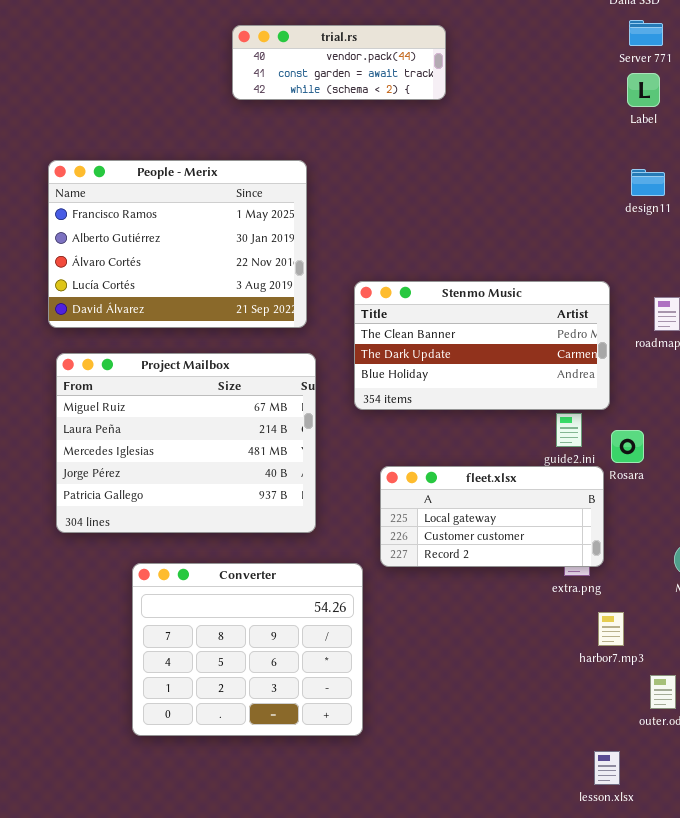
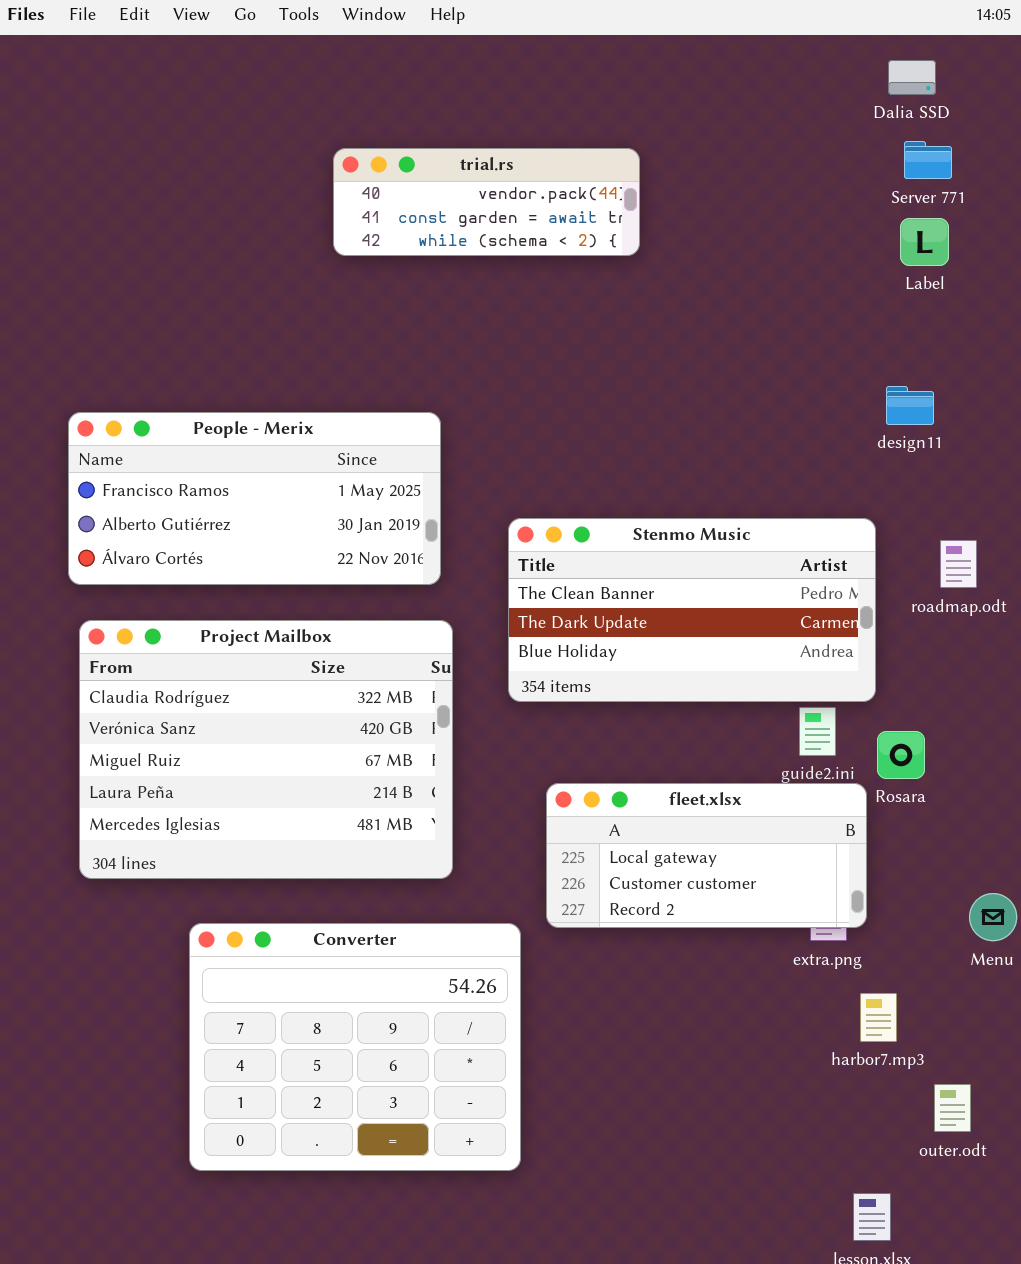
People - Merix: [48,160,307,328] -> [68,412,441,585], resized
design11: [631,169,665,196] -> [886,386,934,425], moved
Project Mailbox: [56,353,316,533] -> [79,620,453,879], scrolled up 2 rows

